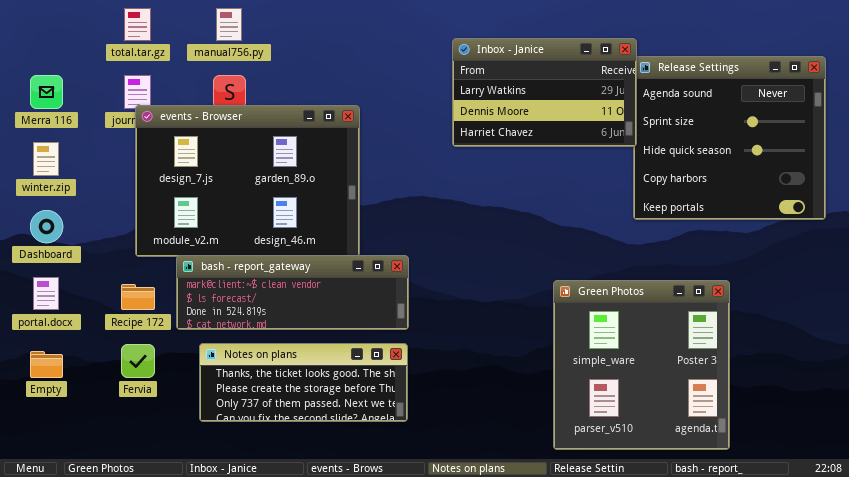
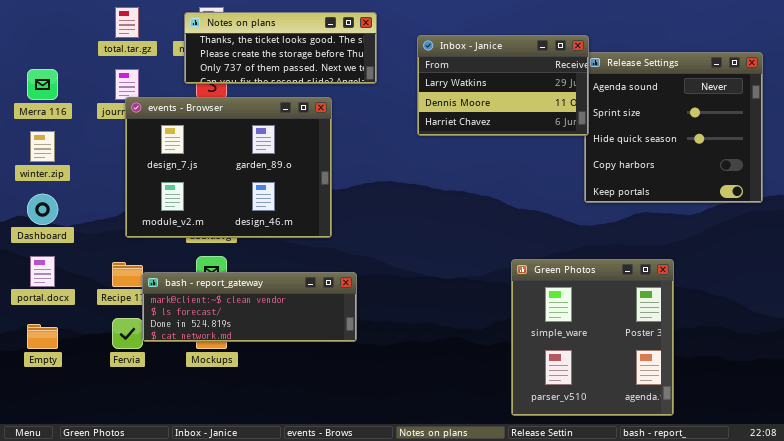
bash - report_gateway: [176,255,409,330] -> [142,272,357,342], moved
Notes on plans: [199,343,408,422] -> [184,12,377,84], moved

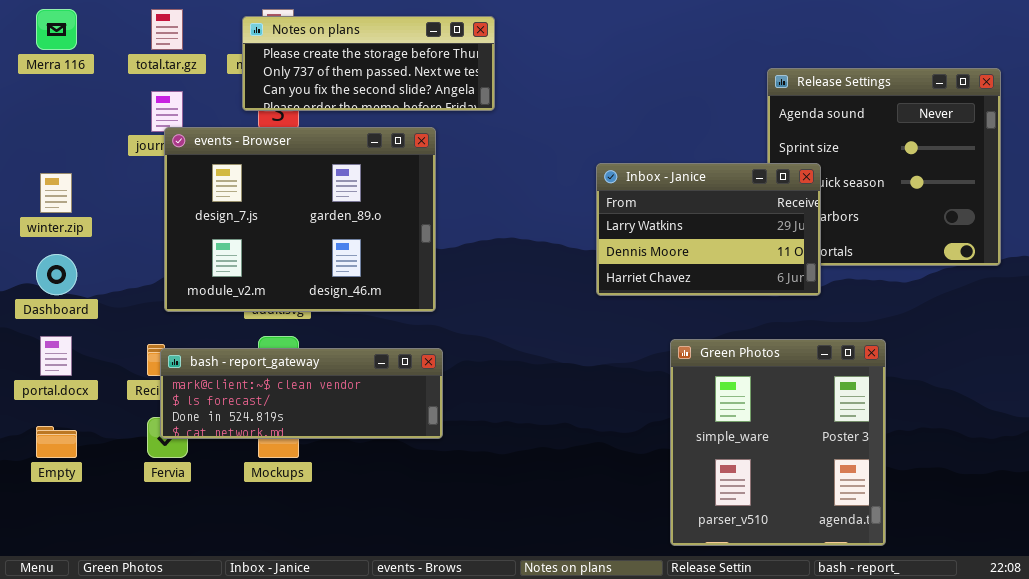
Notes on plans: [184,12,377,84] -> [242,16,495,111], scrolled down 1 row
Inbox - Janice: [417,35,589,136] -> [596,163,821,296], moved
Merra 116: [27,69,58,100] -> [36,9,77,50], moved
bash - report_gateway: [142,272,357,342] -> [160,348,443,439], moved

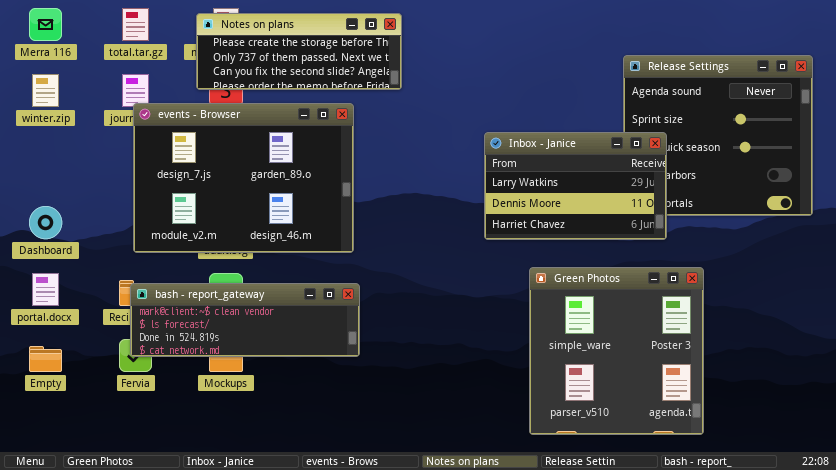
winter.zip: [40,173,72,213] -> [32,74,59,107], moved
Green Photos: [670,339,886,546] -> [529,267,704,435], moved

